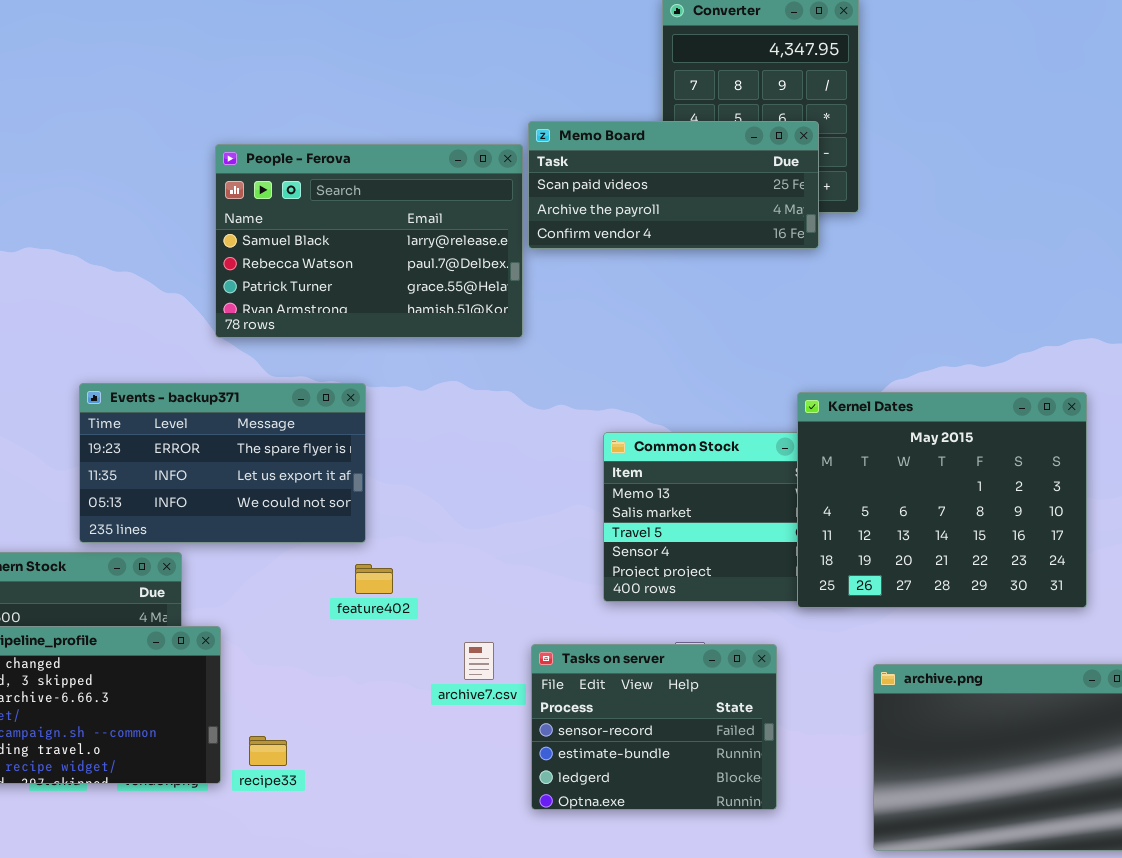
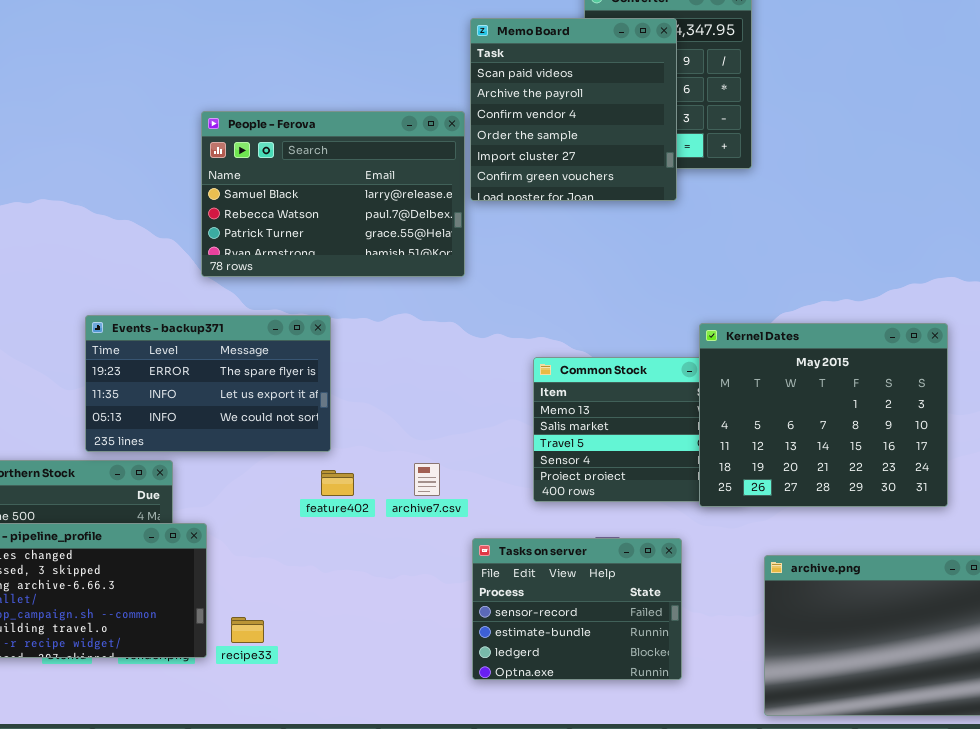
Memo Board: [528,121,819,249] -> [470,18,677,201], resized
archive7.csv: [464,642,494,680] -> [414,463,440,496], moved

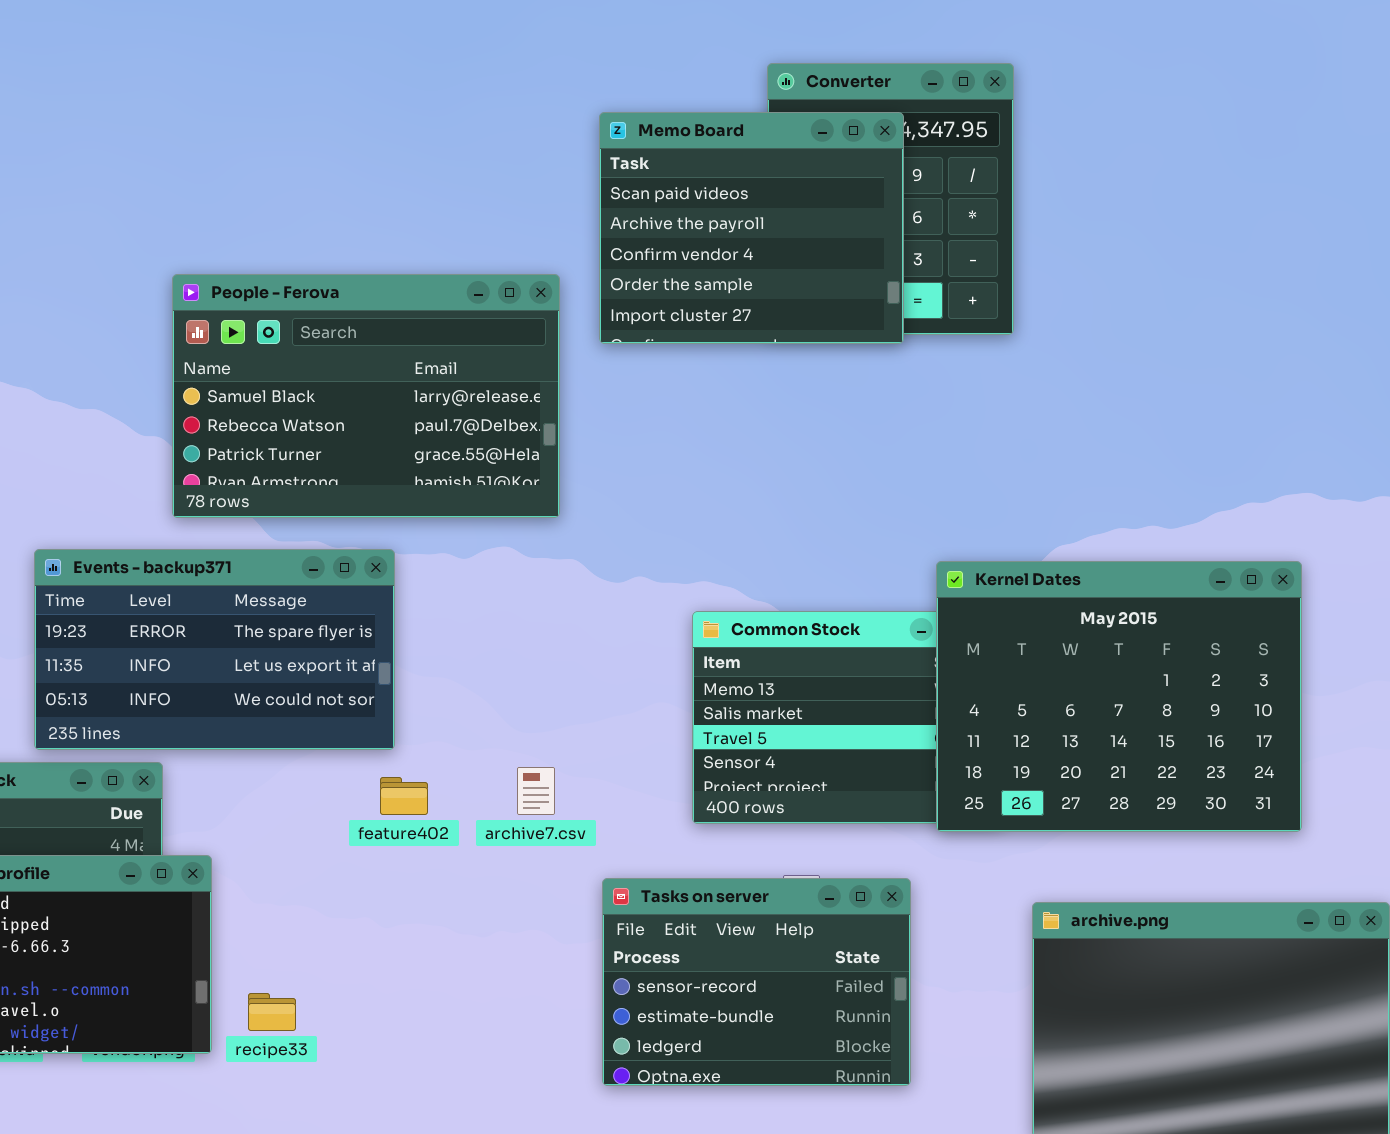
Memo Board: [470,18,677,201] -> [599,112,904,344], resized
People - Ferova: [201,111,465,277] -> [172,274,560,518], moved

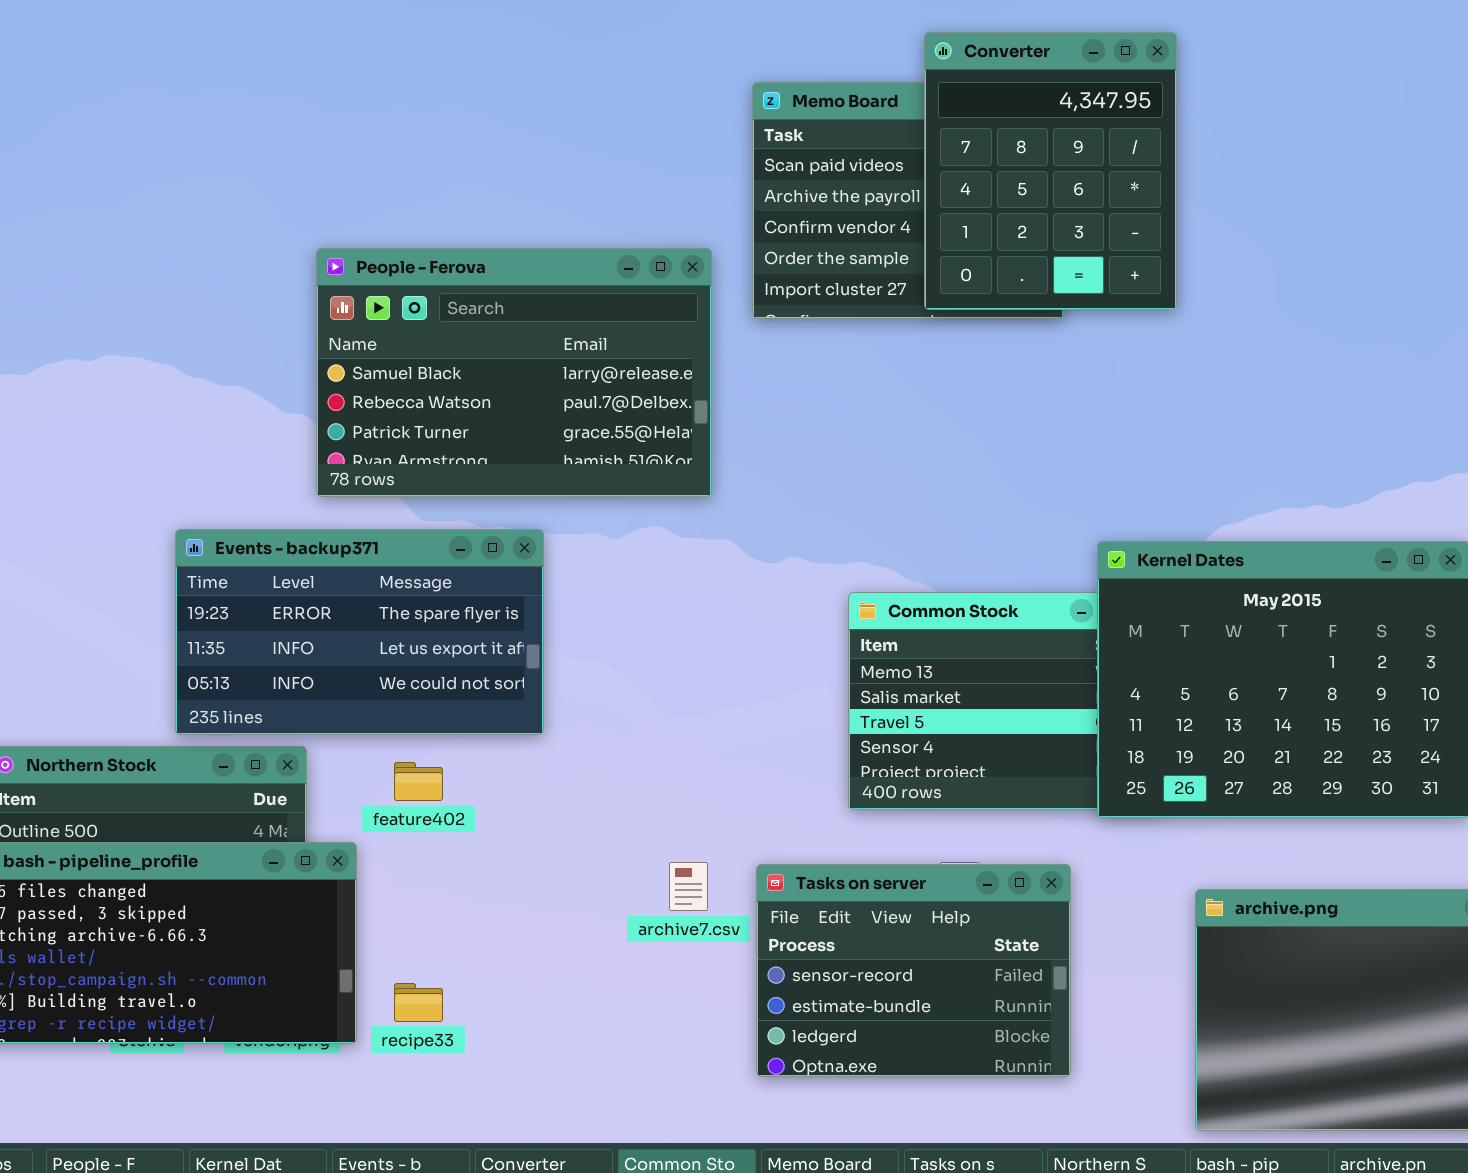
Converter: [767,63,1014,335] -> [924,32,1177,310], raised
archive7.csv: [517,767,555,815] -> [669,862,708,911], moved
feature402: [380,777,428,815] -> [394,762,443,801], moved

